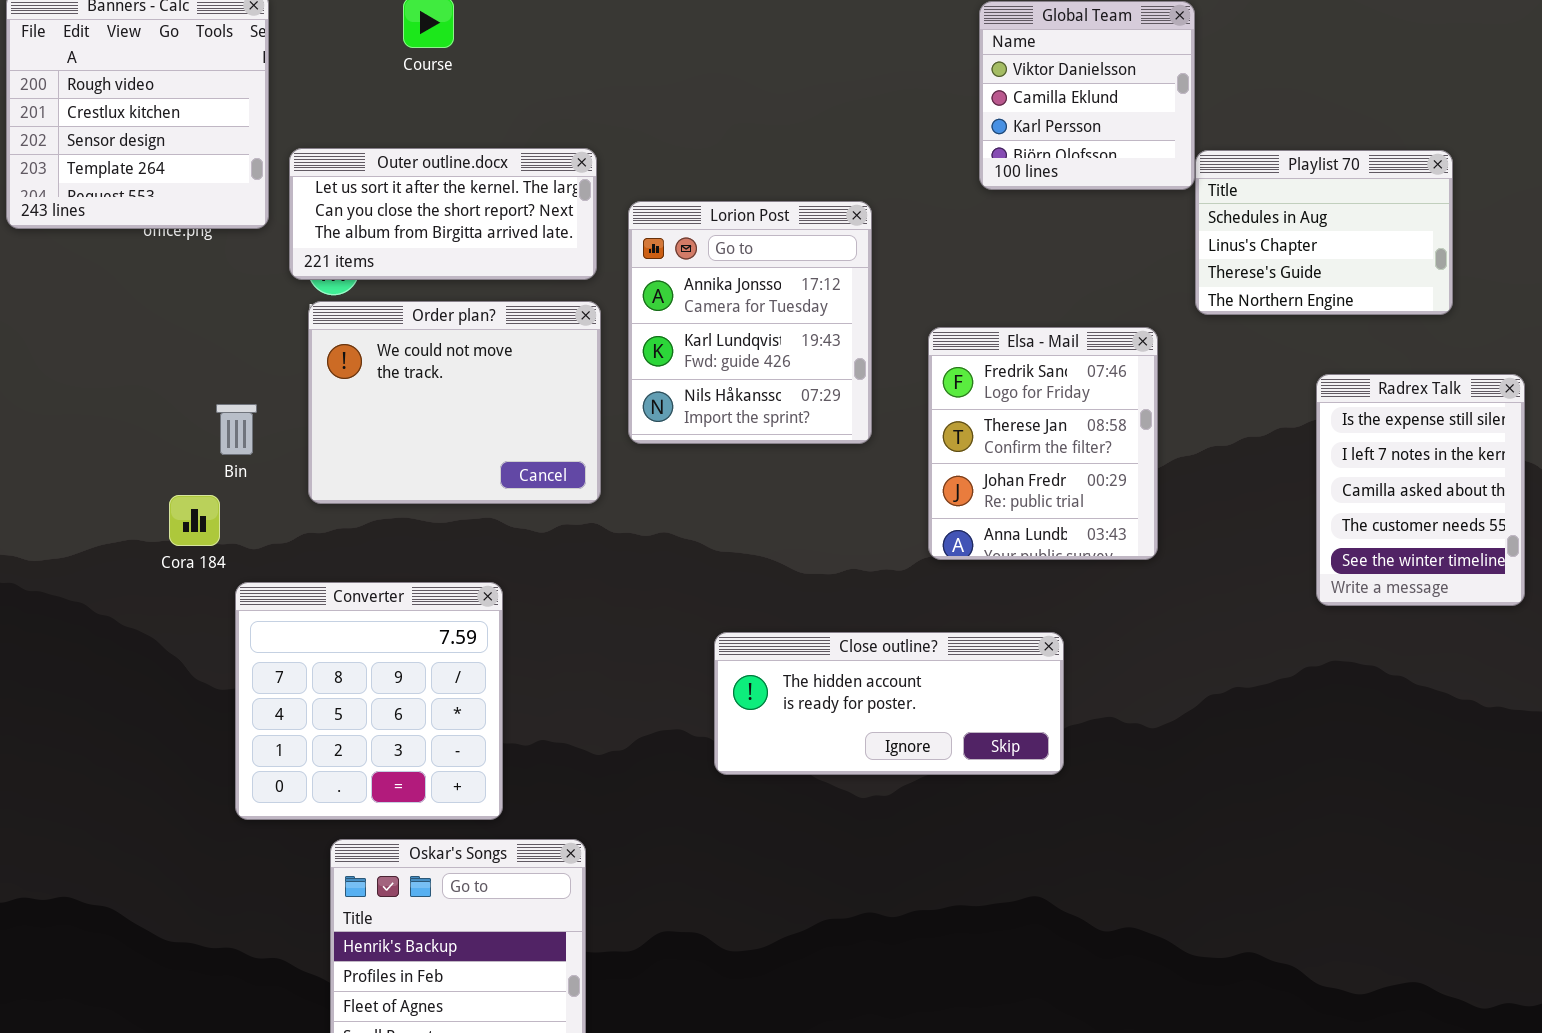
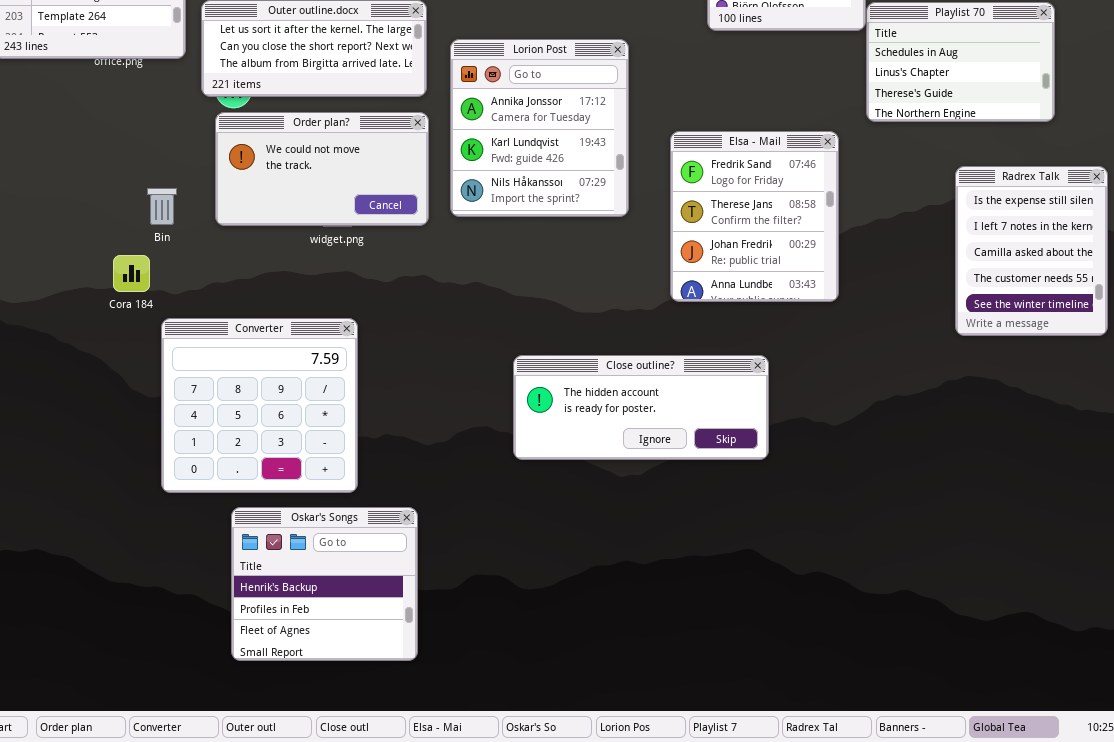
Order plan?: [308,301,601,504] -> [215,112,429,226], resized

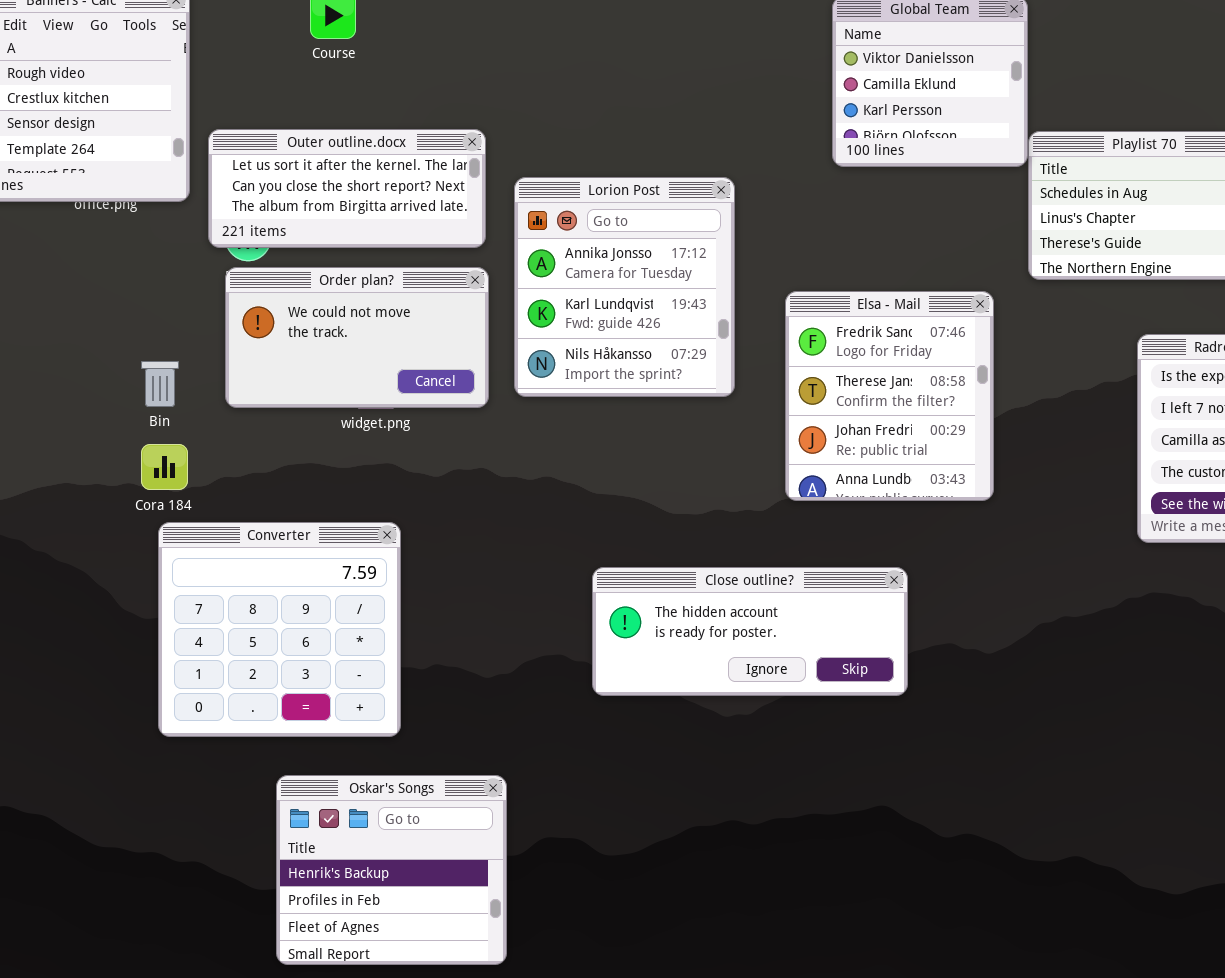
Cora 184: [113,255,150,292] -> [141,444,188,490], moved
Oskar's Songs: [231,507,418,661] -> [276,775,507,965], moved

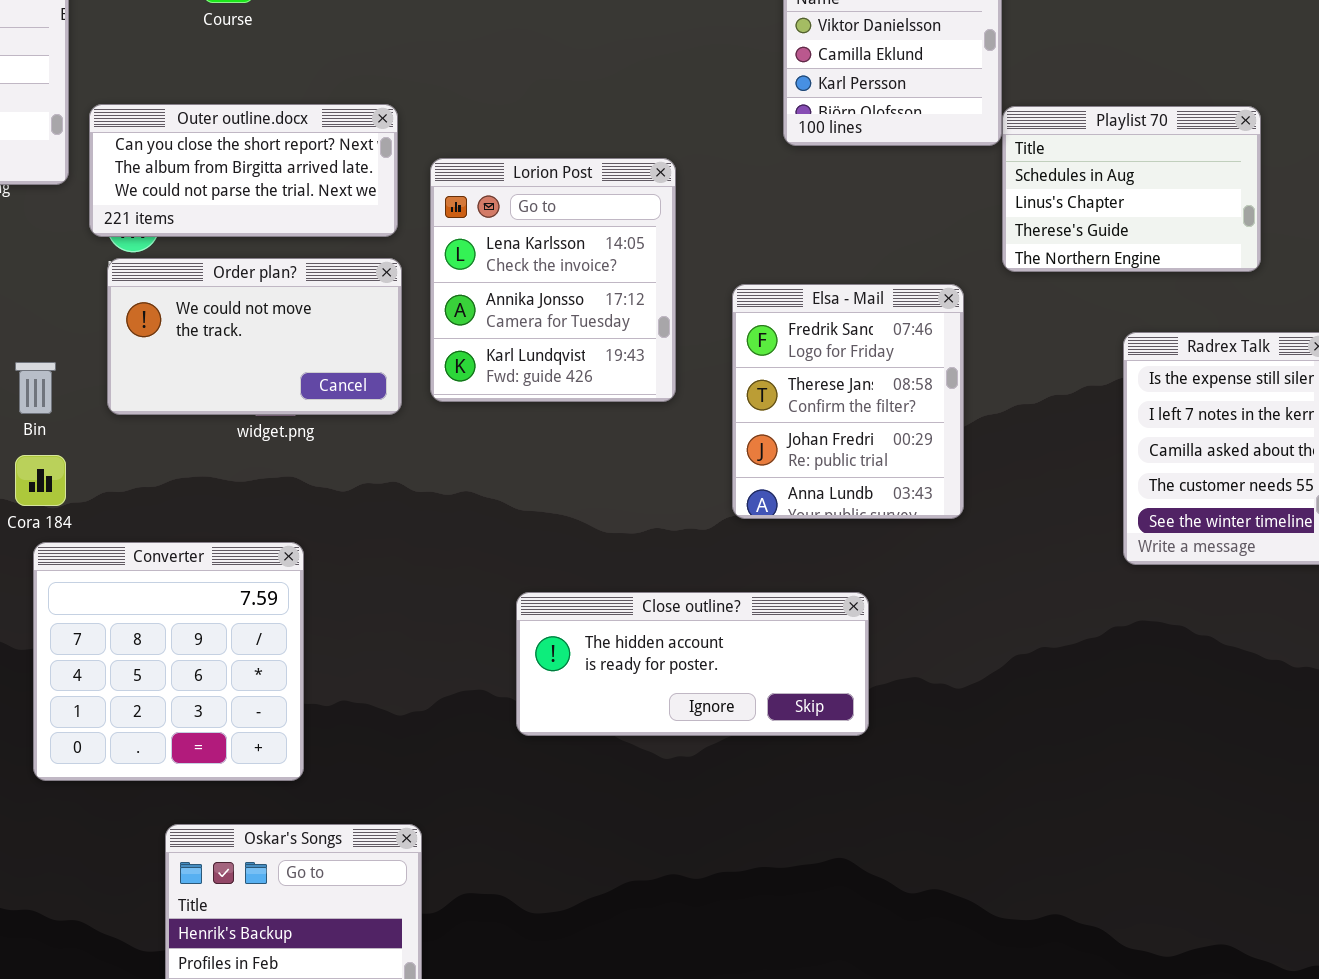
Outer outline.docx: [208,129,486,248] -> [89,104,398,237], scrolled down 1 row
Lorion Post: [514,177,735,397] -> [430,158,676,402], scrolled up 1 row

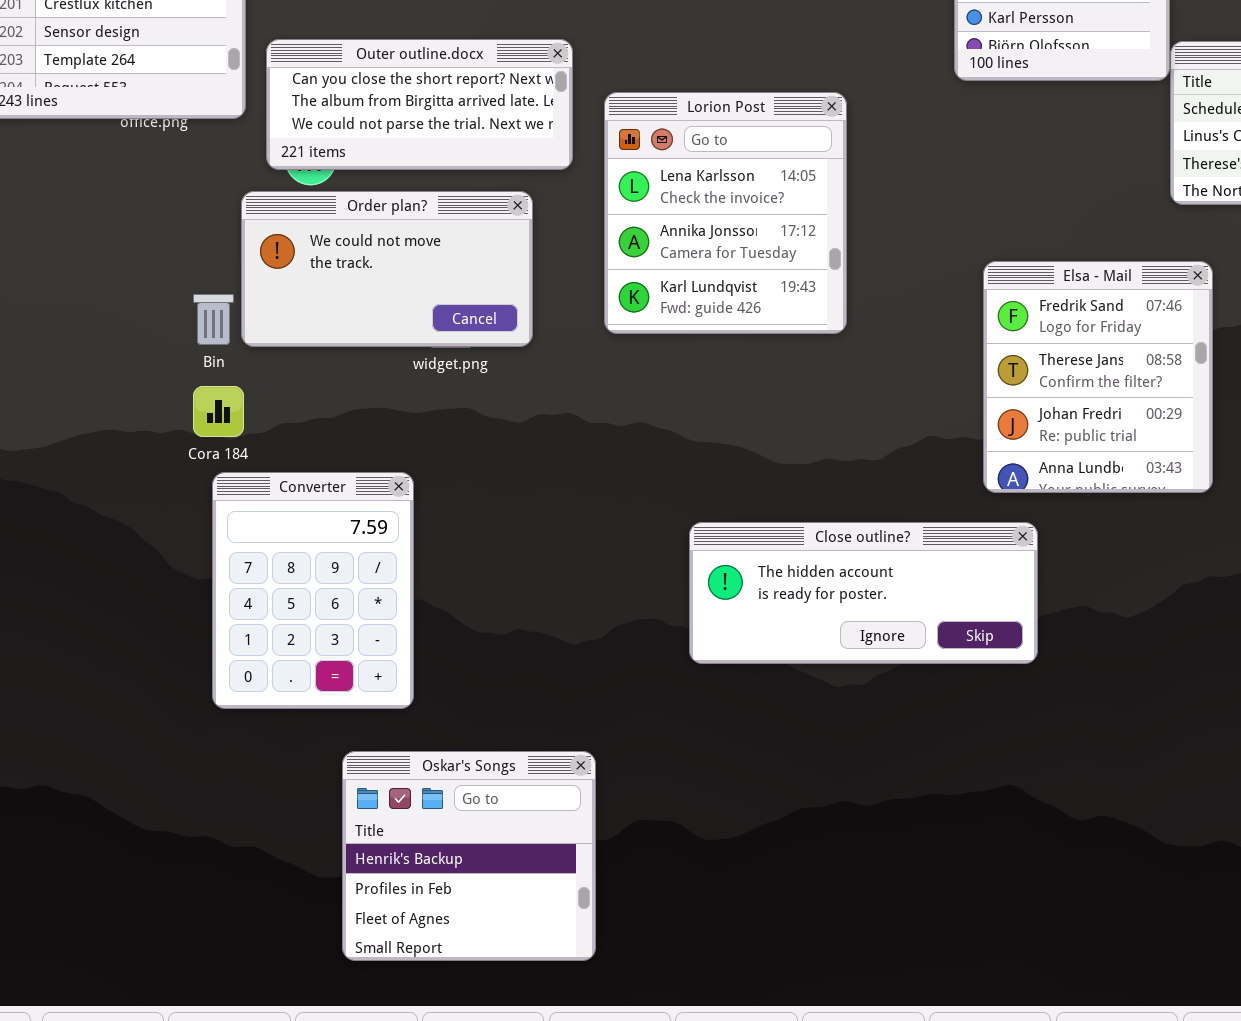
Order plan?: [107,258,402,415] -> [241,191,533,347], moved
Elsa - Mail: [732,284,964,519] -> [983,261,1213,493], moved
Converter: [33,542,304,781] -> [212,472,414,709], resized

